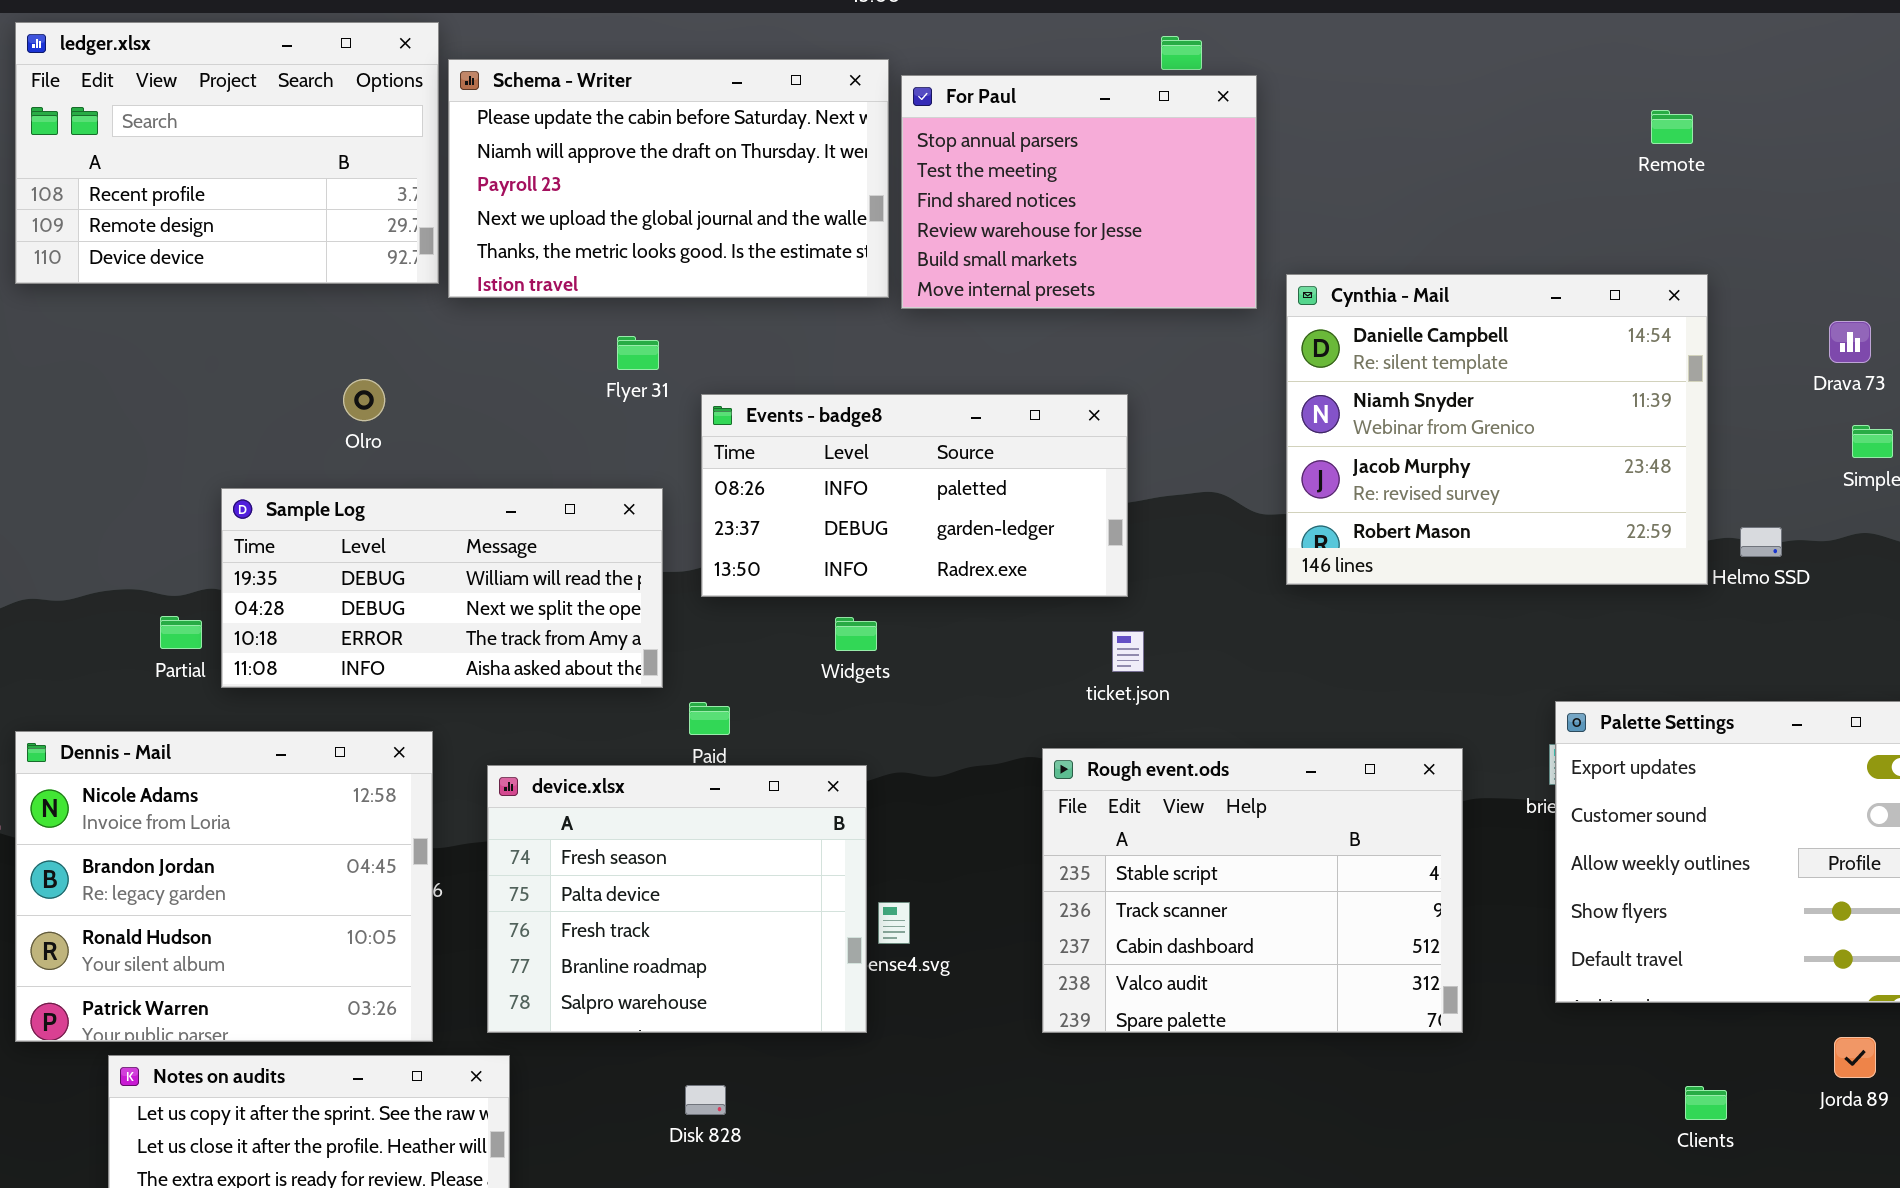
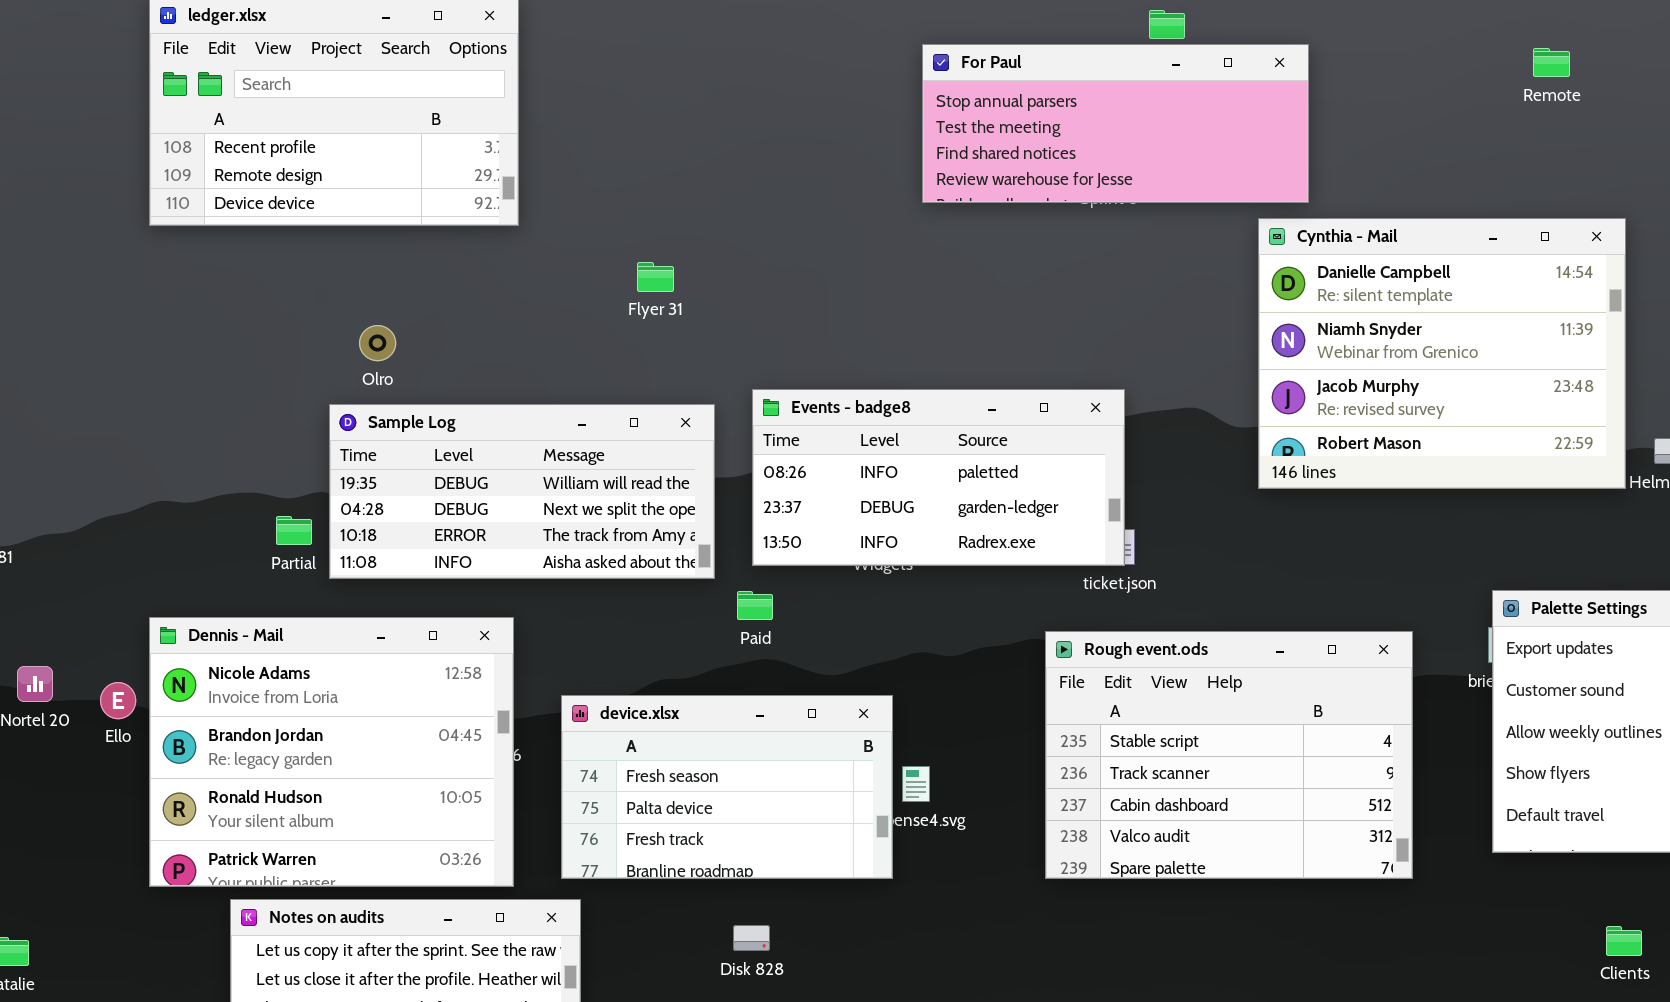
Schema - Writer: [448,59,889,298] -> none, closed
For Paul: [901,75,1257,309] -> [922,44,1309,203], resized
Remote: [1651,110,1693,144] -> [1533,48,1570,77], moved
Flyer 31: [617,336,659,370] -> [637,262,674,292], moved
Olro: [343,379,385,421] -> [359,325,396,361], moved
Events - badge8: [701,394,1128,597] -> [752,389,1125,566], moved
device.xlsx: [487,765,867,1033] -> [561,695,893,879], resized

